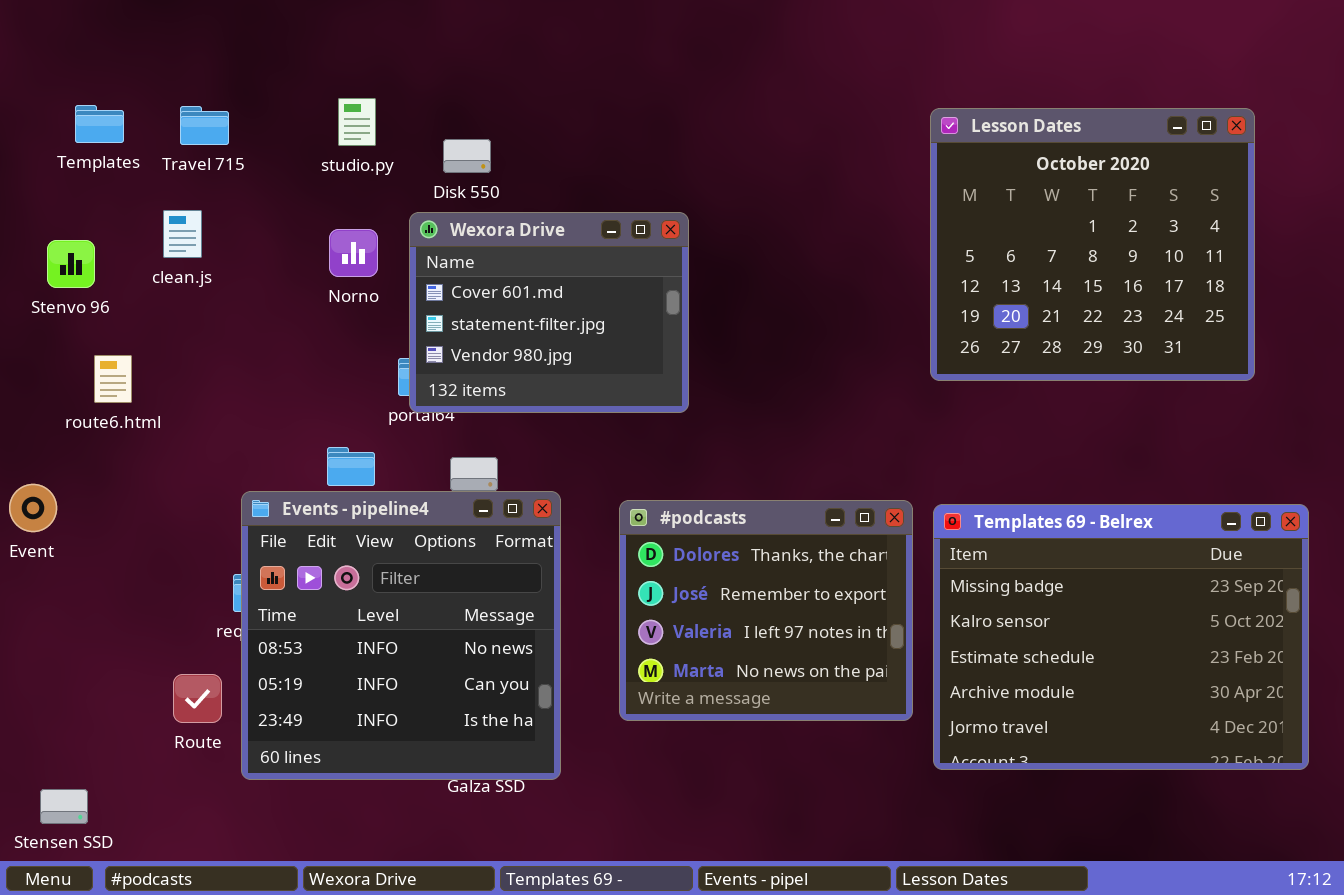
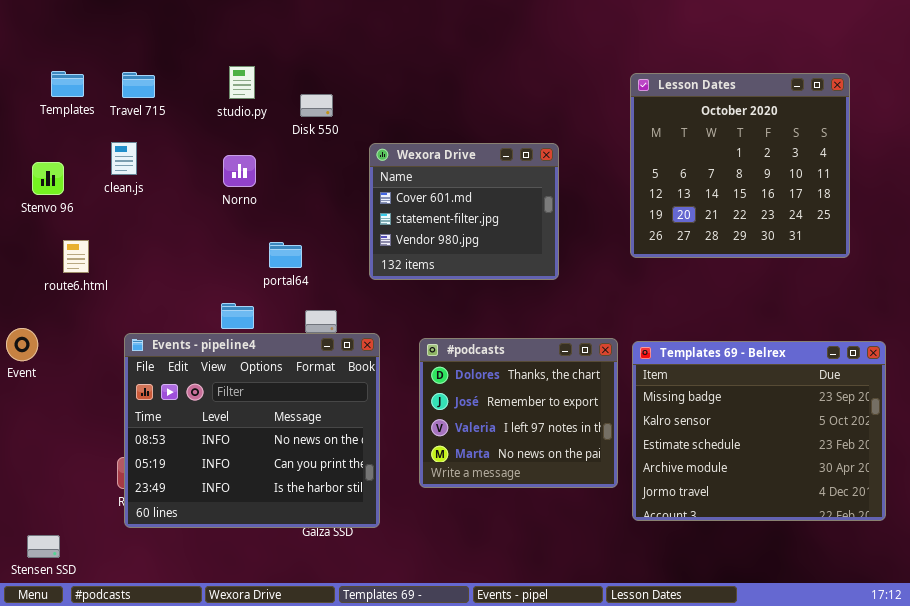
Wexora Drive: [409,212,689,413] -> [369,143,559,280], moved
Events - pipeline4: [241,491,561,780] -> [124,333,380,528], resized

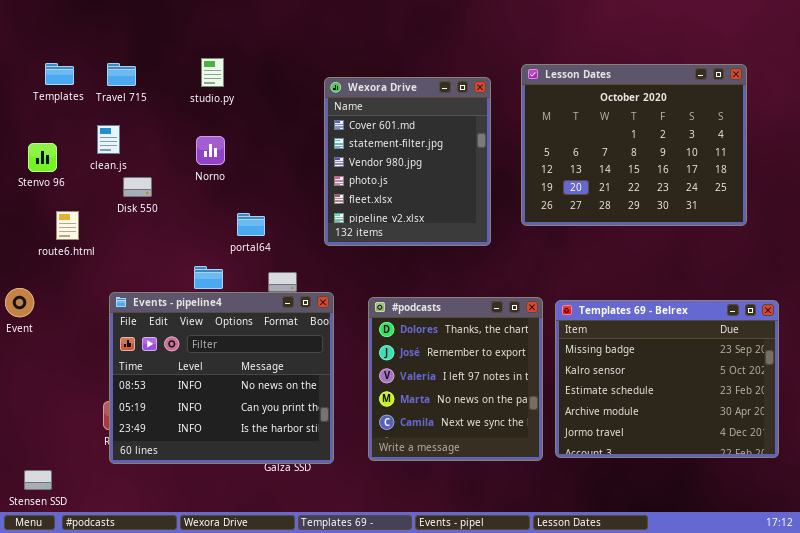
Lesson Dates: [630,73,850,258] -> [521,64,747,226], resized
Disk 550: [300,94,333,117] -> [123,177,152,197], moved
Wexora Drive: [369,143,559,280] -> [324,77,491,246], resized
#podcasts: [419,338,618,488] -> [368,297,543,461], resized

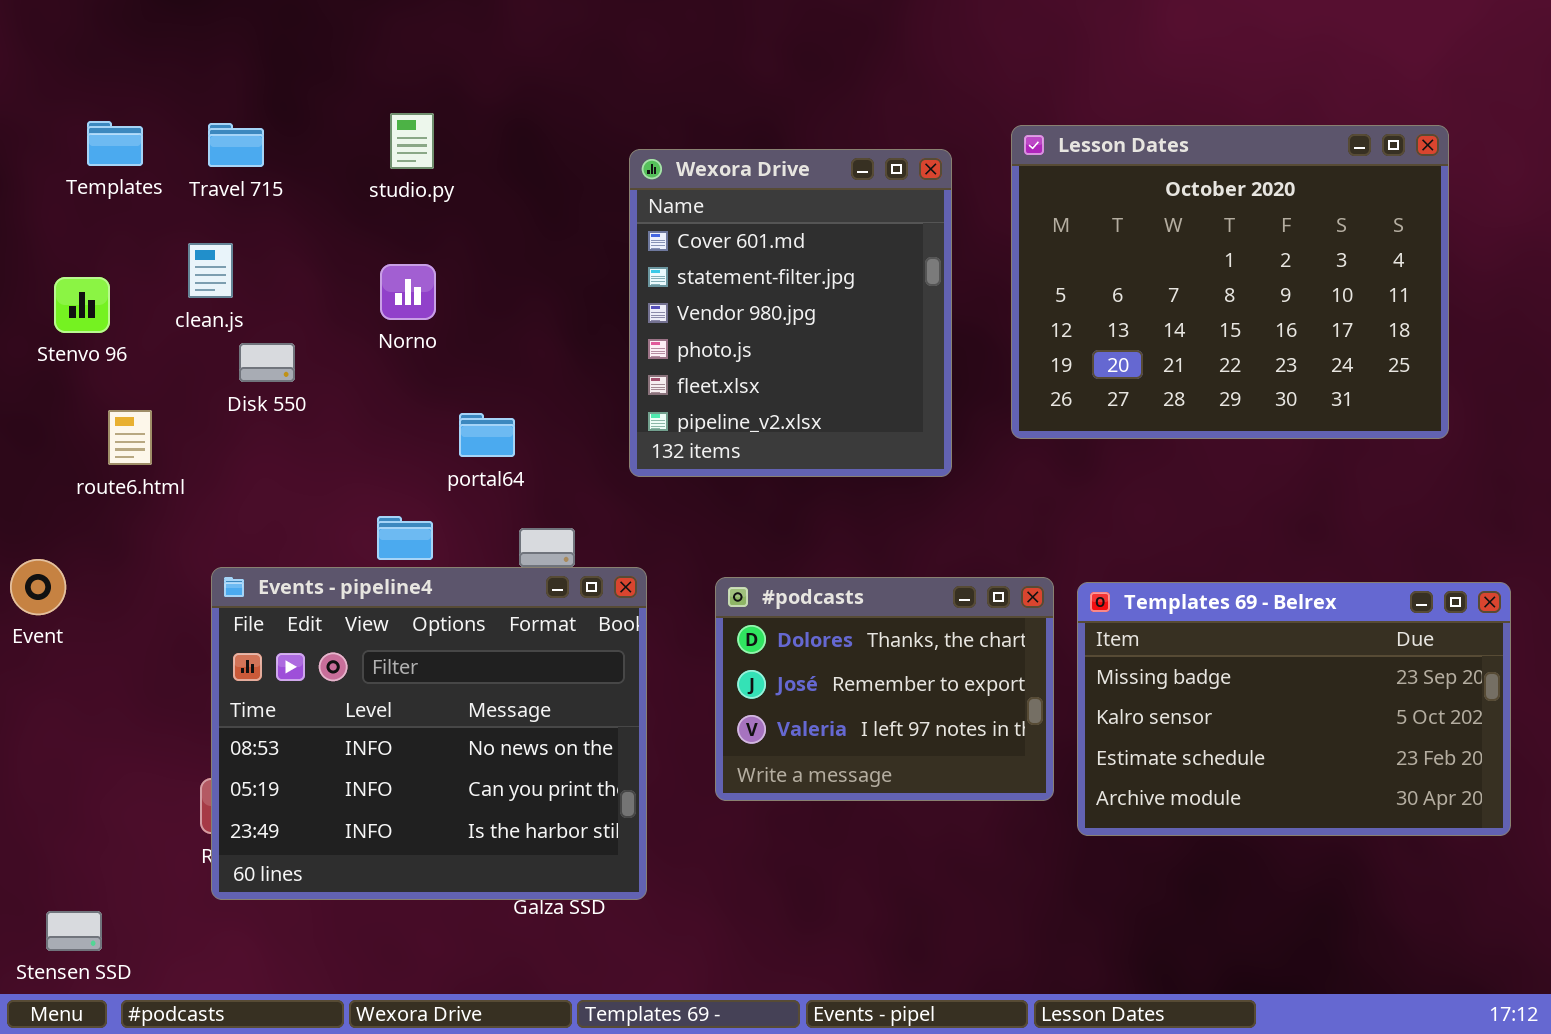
#podcasts: [368,297,543,461] -> [715,577,1054,801], resized
Templates 69 - Belrex: [555,300,779,458] -> [1077,582,1511,836], resized

